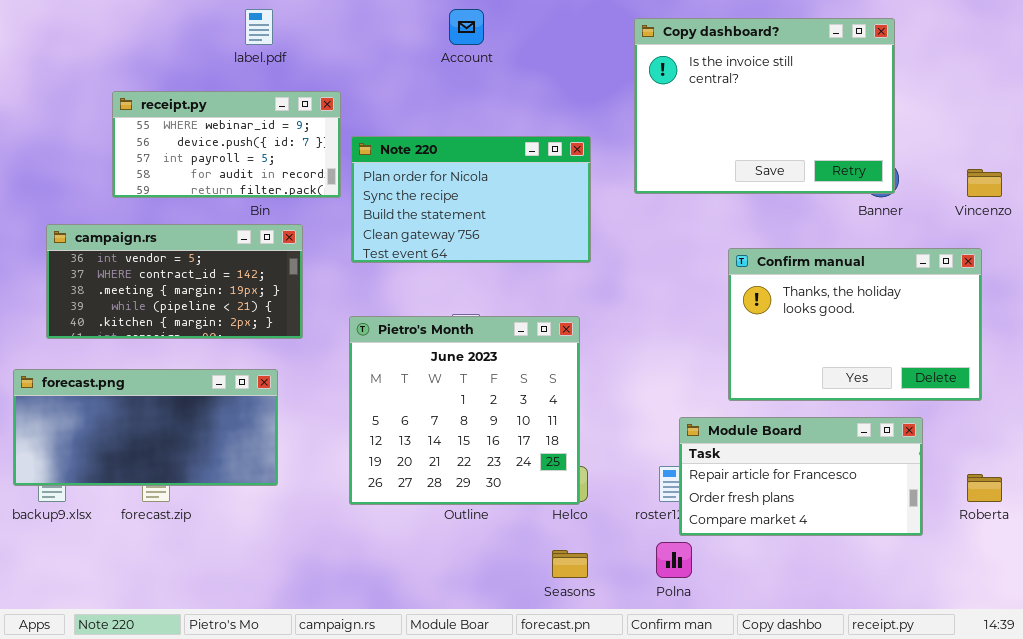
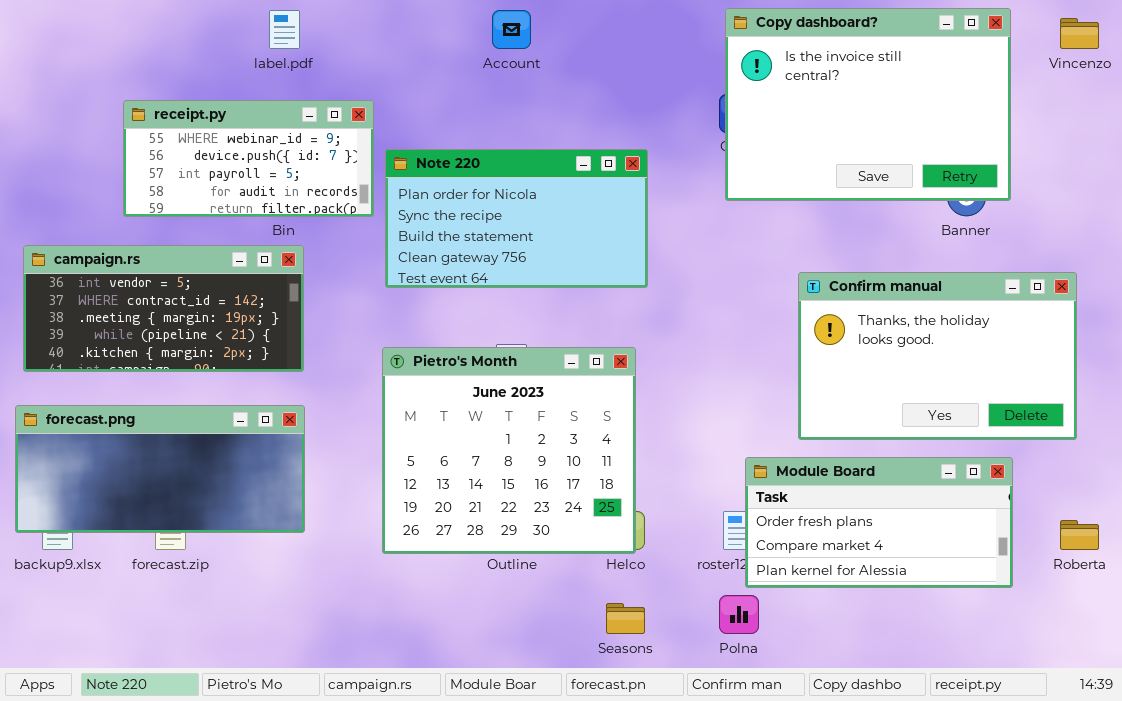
Copy dashboard?: [634,18,895,194] -> [725,8,1011,201], moved
Vincenzo: [967,169,1002,197] -> [1060,18,1099,49], moved
campaign.rs: [46,224,303,339] -> [23,245,304,372], moved
Module Board: [679,417,923,536] -> [745,457,1013,588], scrolled down 1 row

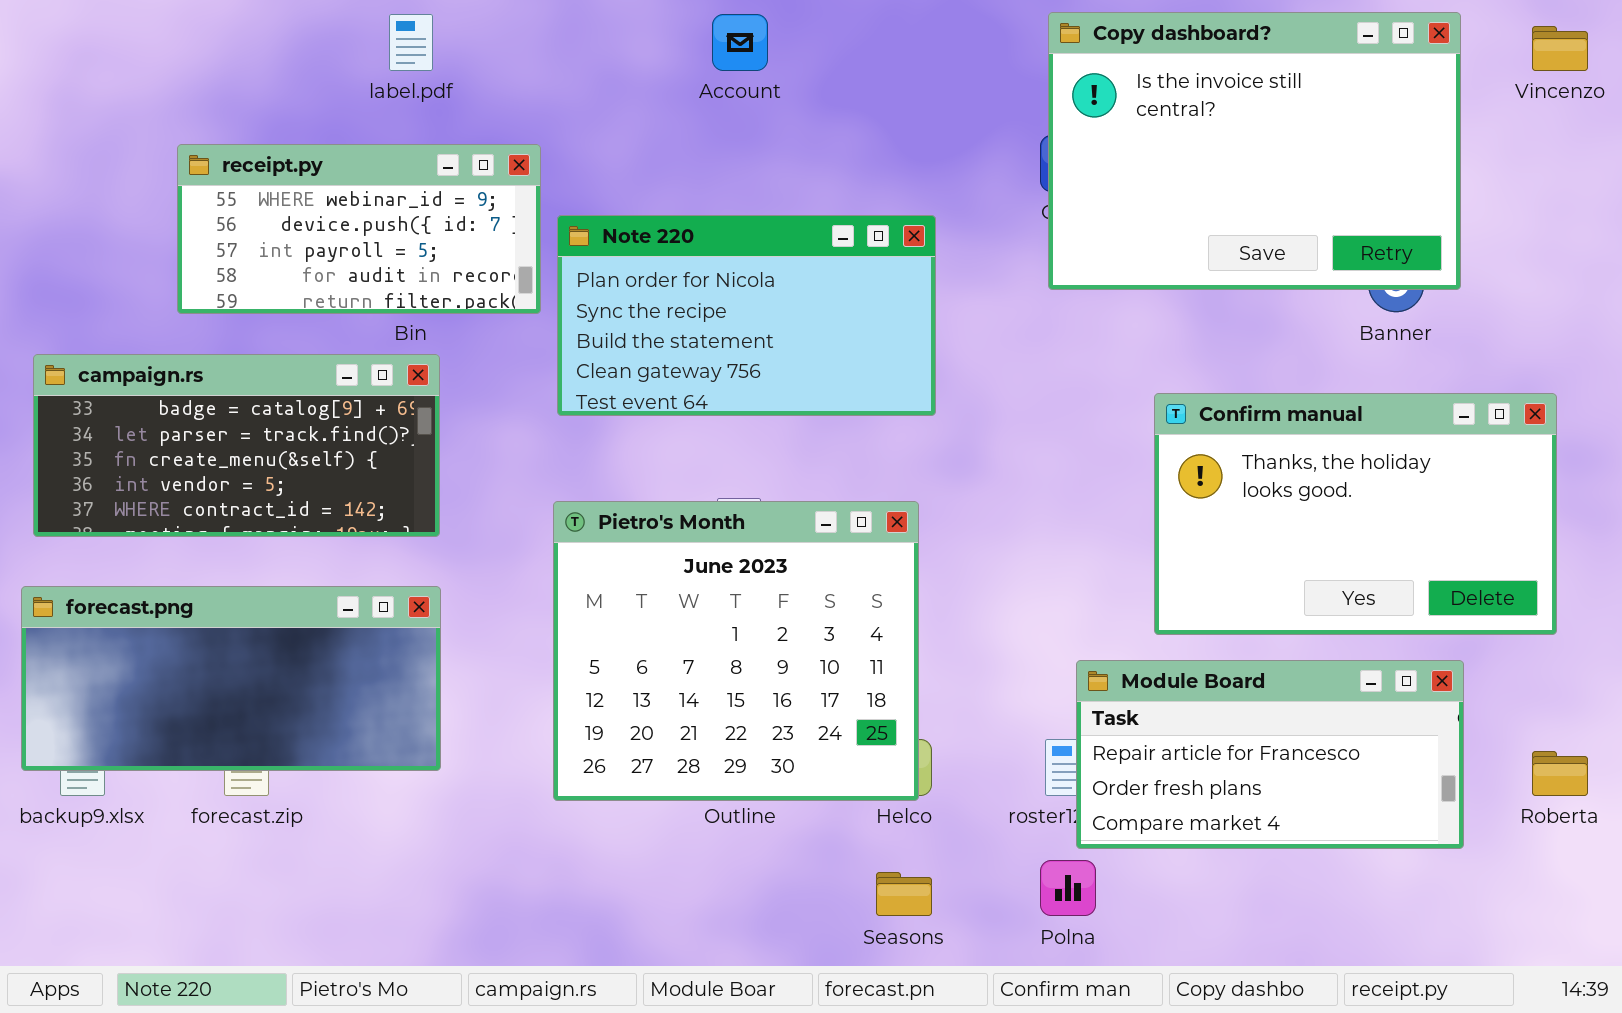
campaign.rs: [23,245,304,372] -> [33,354,440,537], scrolled up 3 rows
Module Board: [745,457,1013,588] -> [1076,660,1464,849], scrolled up 1 row

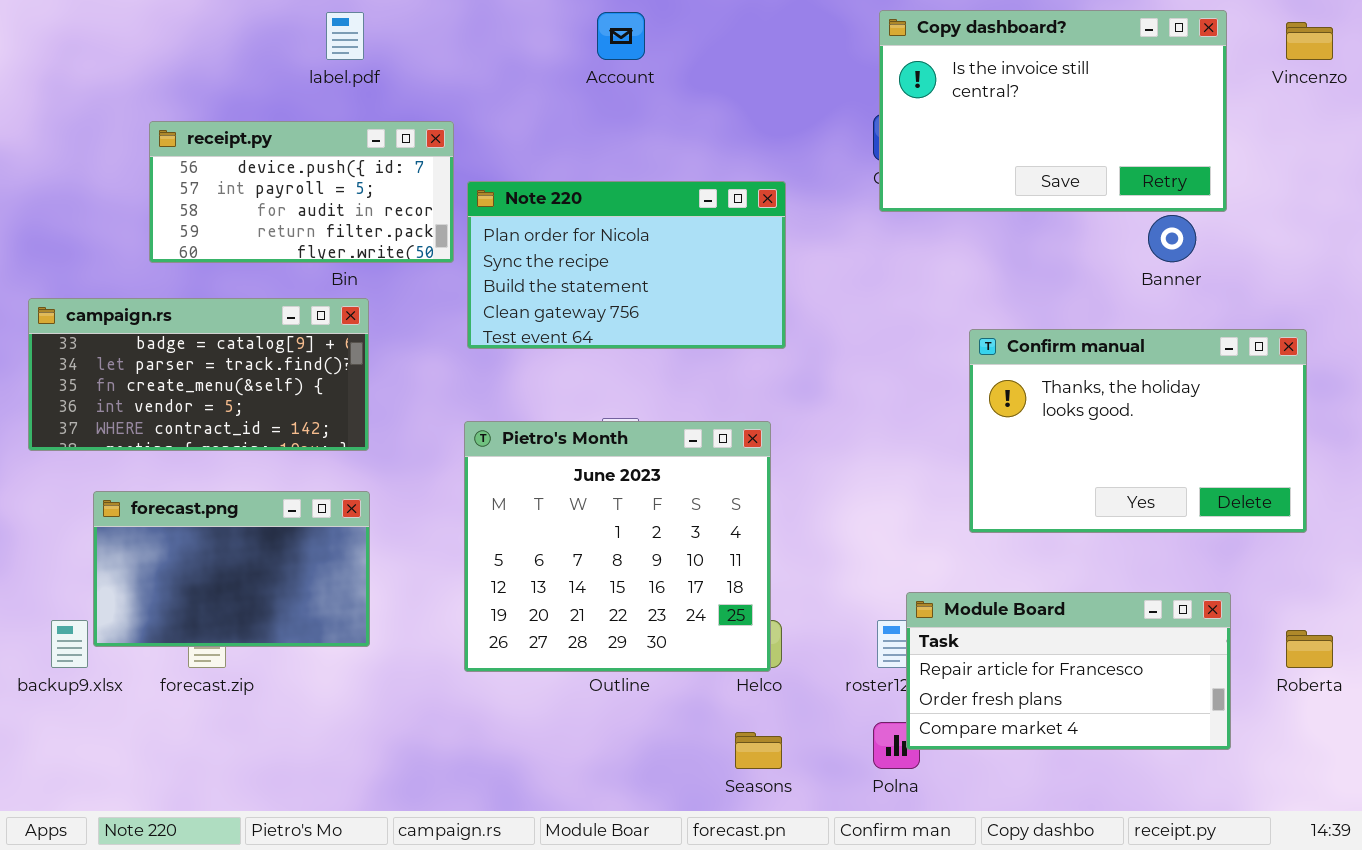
Copy dashboard?: [1048,12,1461,290] -> [879,10,1227,212], resized
receipt.py: [177,144,541,314] -> [149,121,454,263], scrolled down 1 row
forecast.png: [21,586,441,771] -> [93,491,370,647], resized
Module Board: [1076,660,1464,849] -> [906,592,1231,750], moved

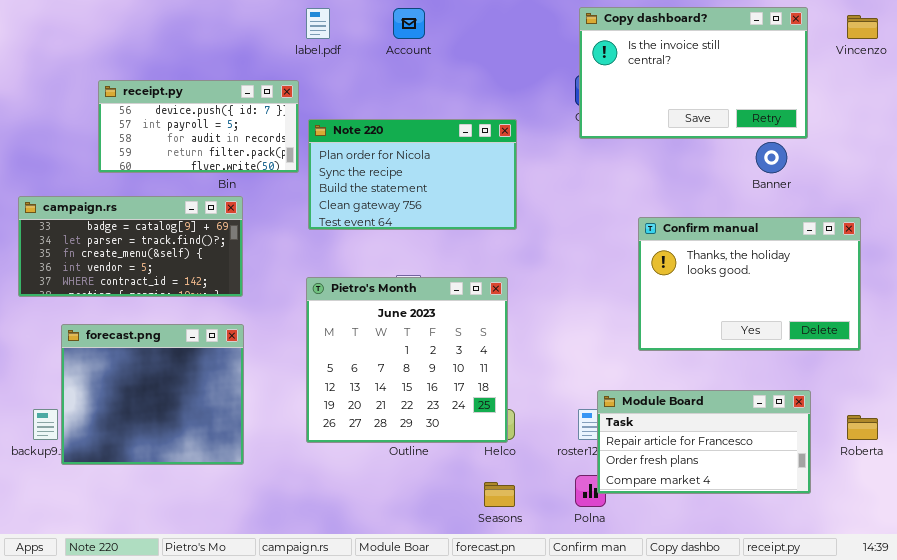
label.pdf: [326,12,364,60] -> [306,8,330,39], moved
forecast.png: [93,491,370,647] -> [61,324,244,465], resized

